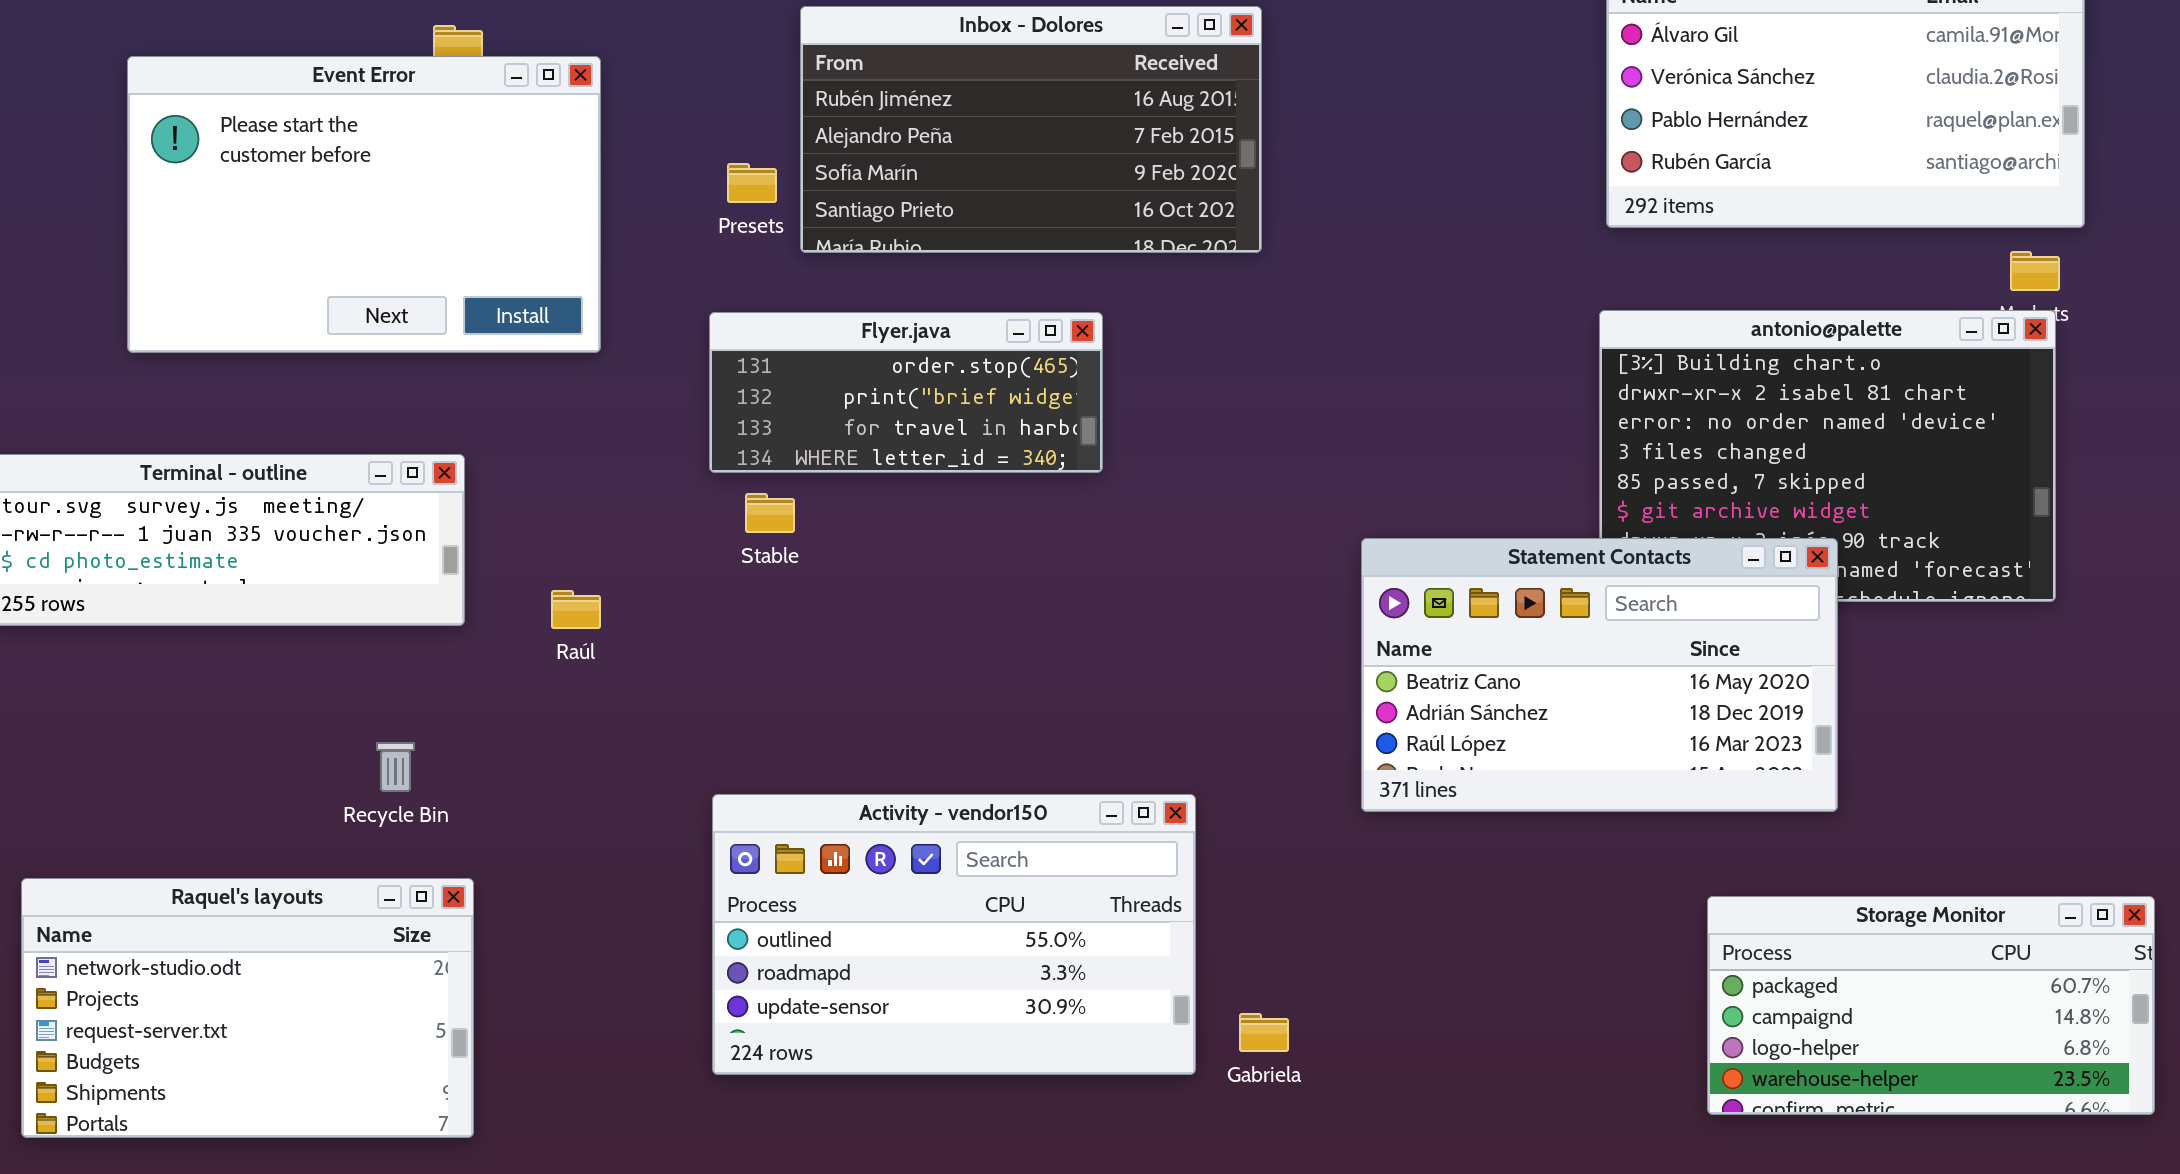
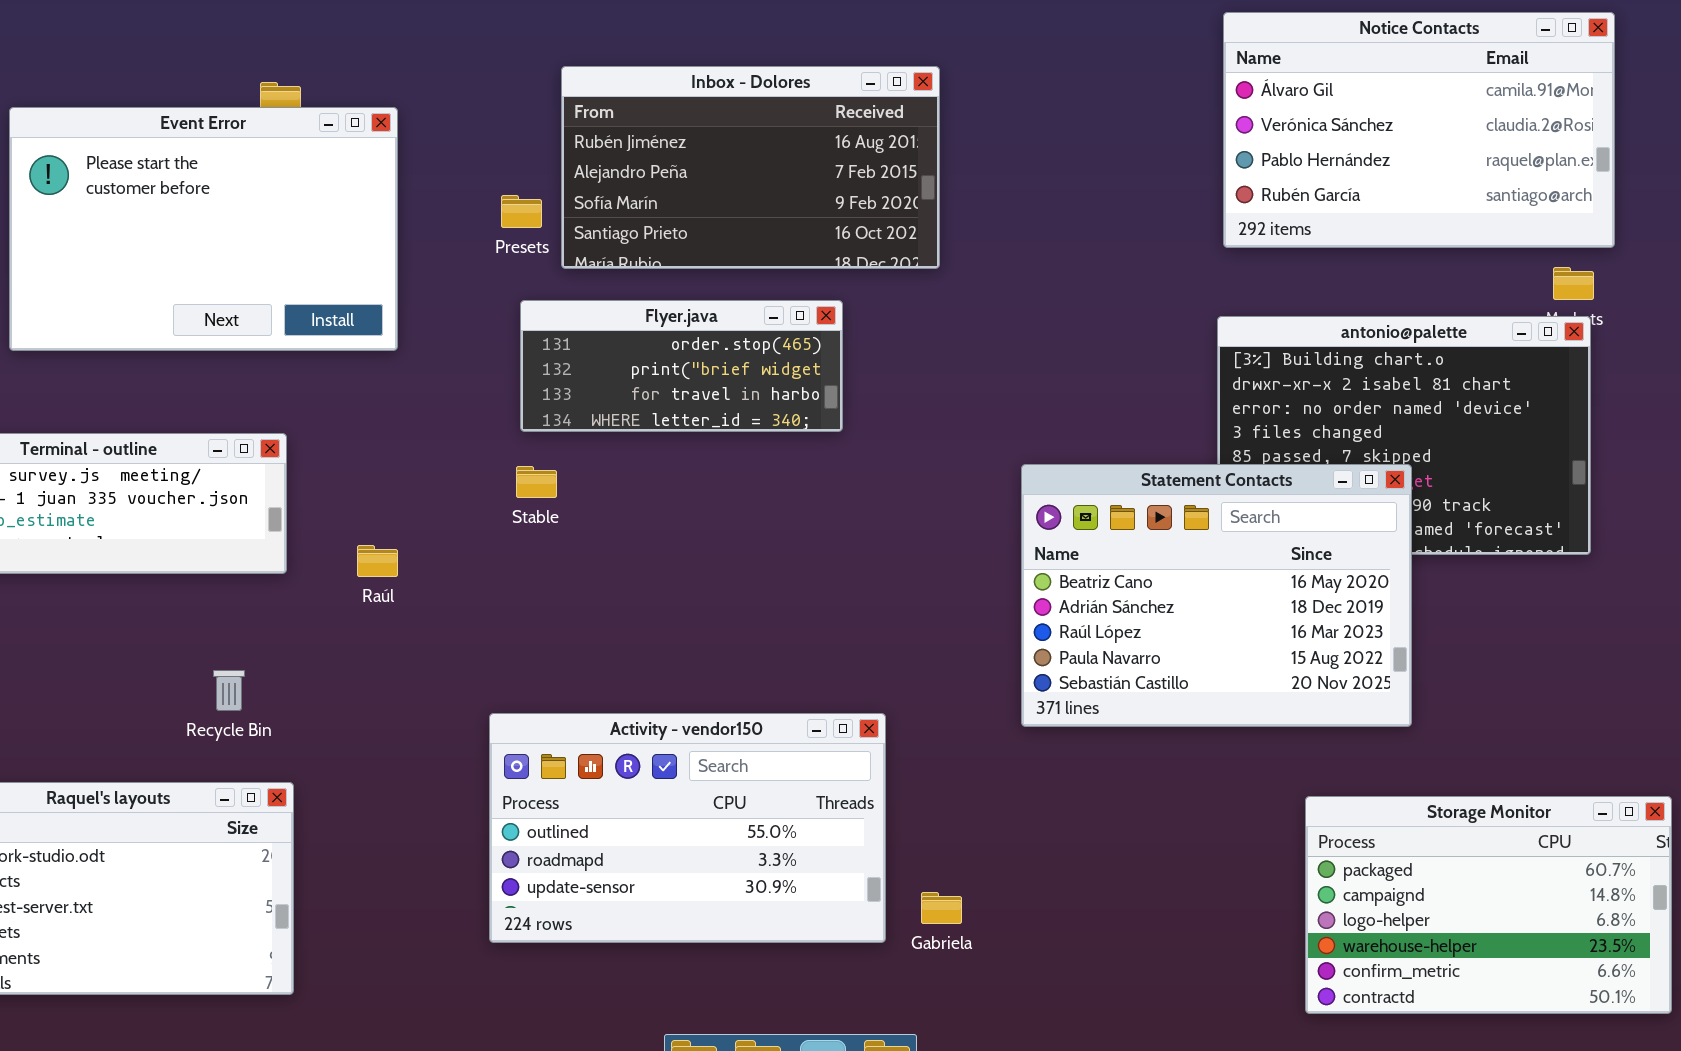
Flyer.java: [709,312,1103,473] -> [520,300,843,432], moved
Statement Contacts: [1361,538,1838,812] -> [1021,464,1412,727], resized
Storage Monitor: [1707,896,2155,1115] -> [1305,796,1672,1014], resized

